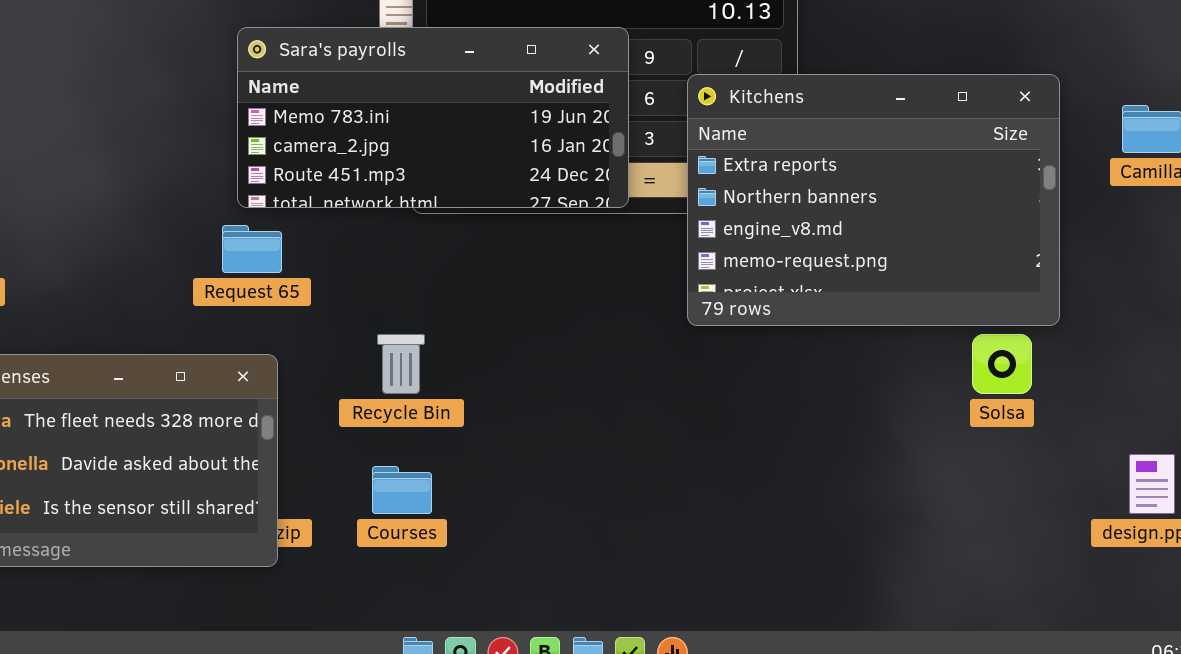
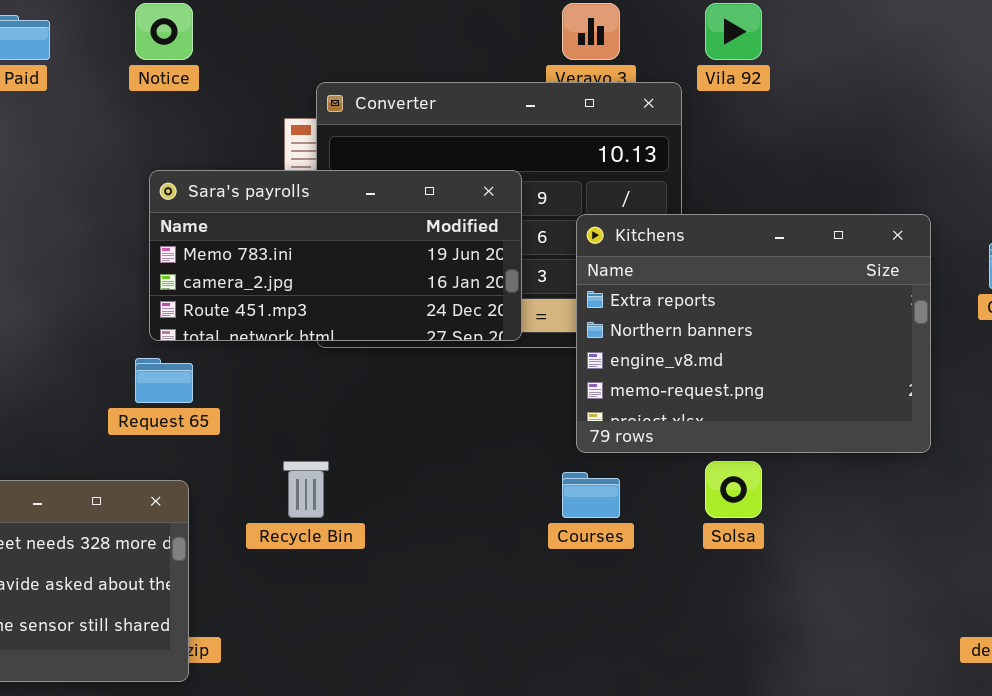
Solsa: [972,334,1032,394] -> [705,461,762,518], moved
Courses: [372,466,432,514] -> [562,472,620,518], moved

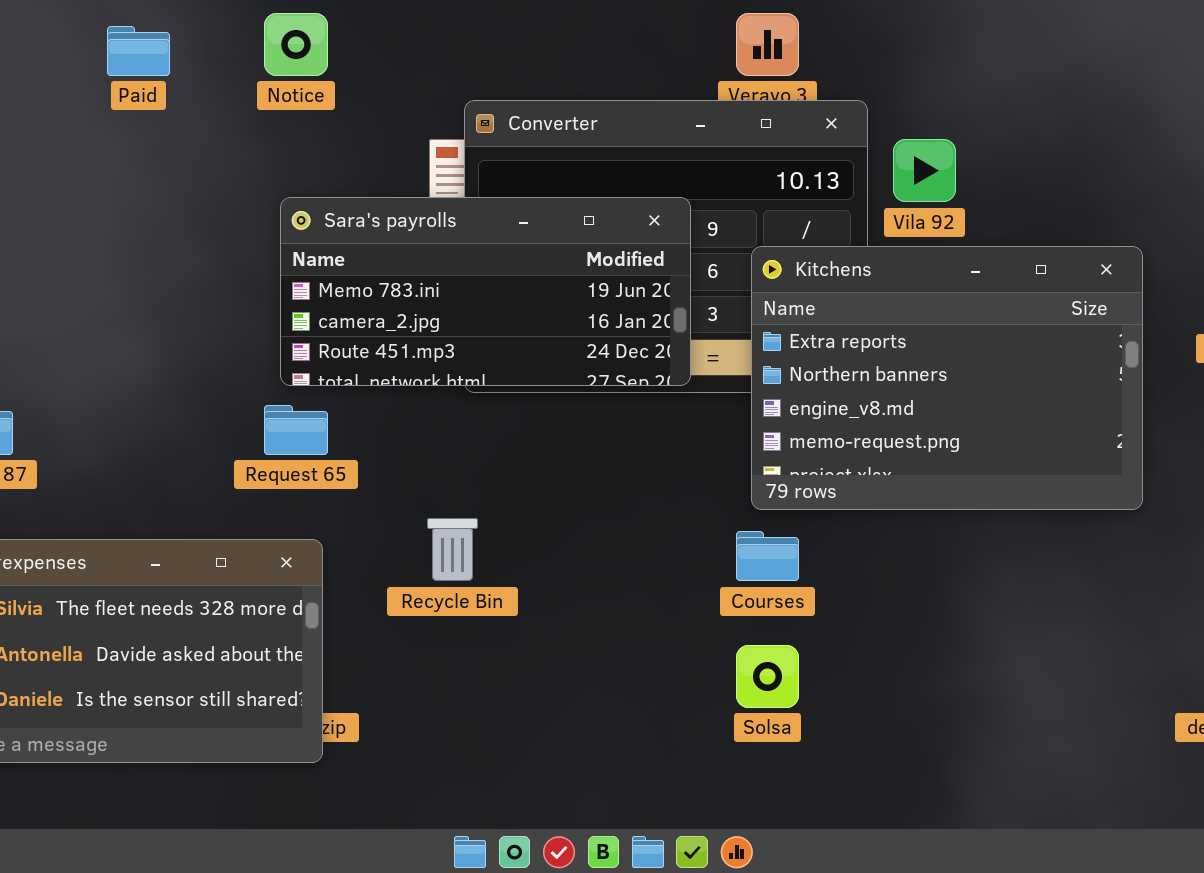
Vila 92: [705,3,762,60] -> [893,139,956,202], moved
Solsa: [705,461,762,518] -> [736,645,799,708], moved

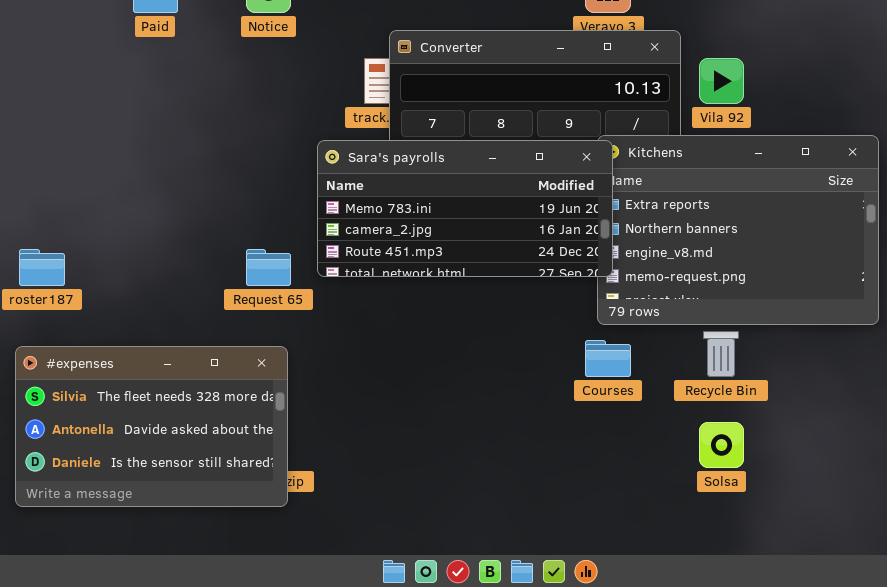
Sara's payrolls: [280,197,691,386] -> [317,140,613,277], moved
Recycle Bin: [427,518,478,581] -> [703,331,739,377], moved
Solsa: [736,645,799,708] -> [699,422,744,468], moved

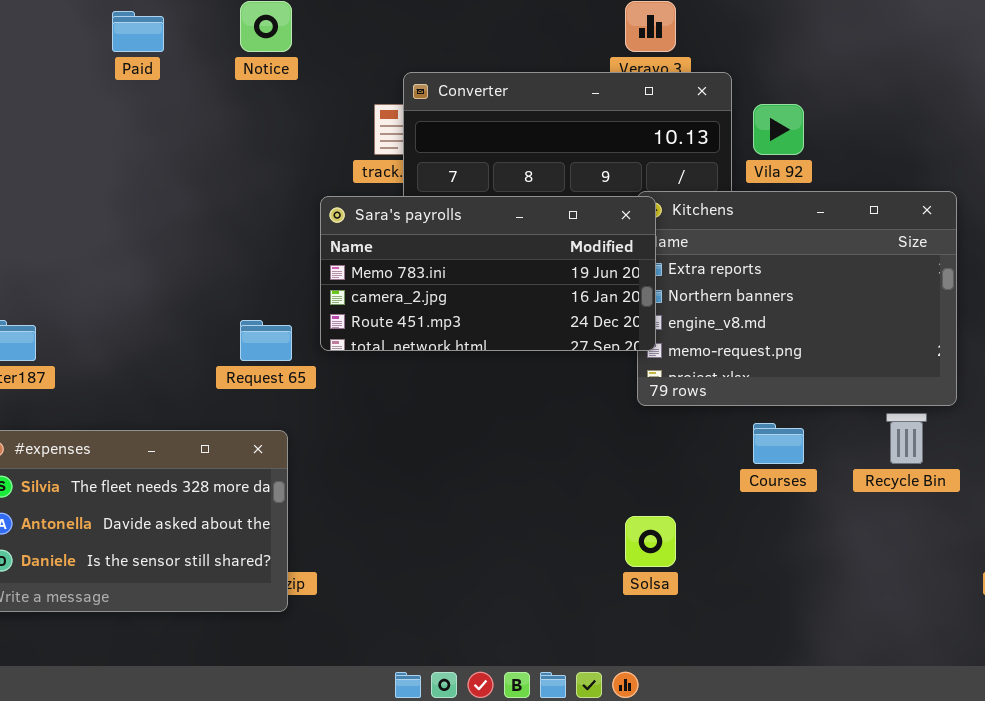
Recycle Bin: [703,331,739,377] -> [886,413,927,464], moved
Courses: [585,340,631,377] -> [753,423,804,464], moved
Solsa: [699,422,744,468] -> [625,516,676,567], moved

